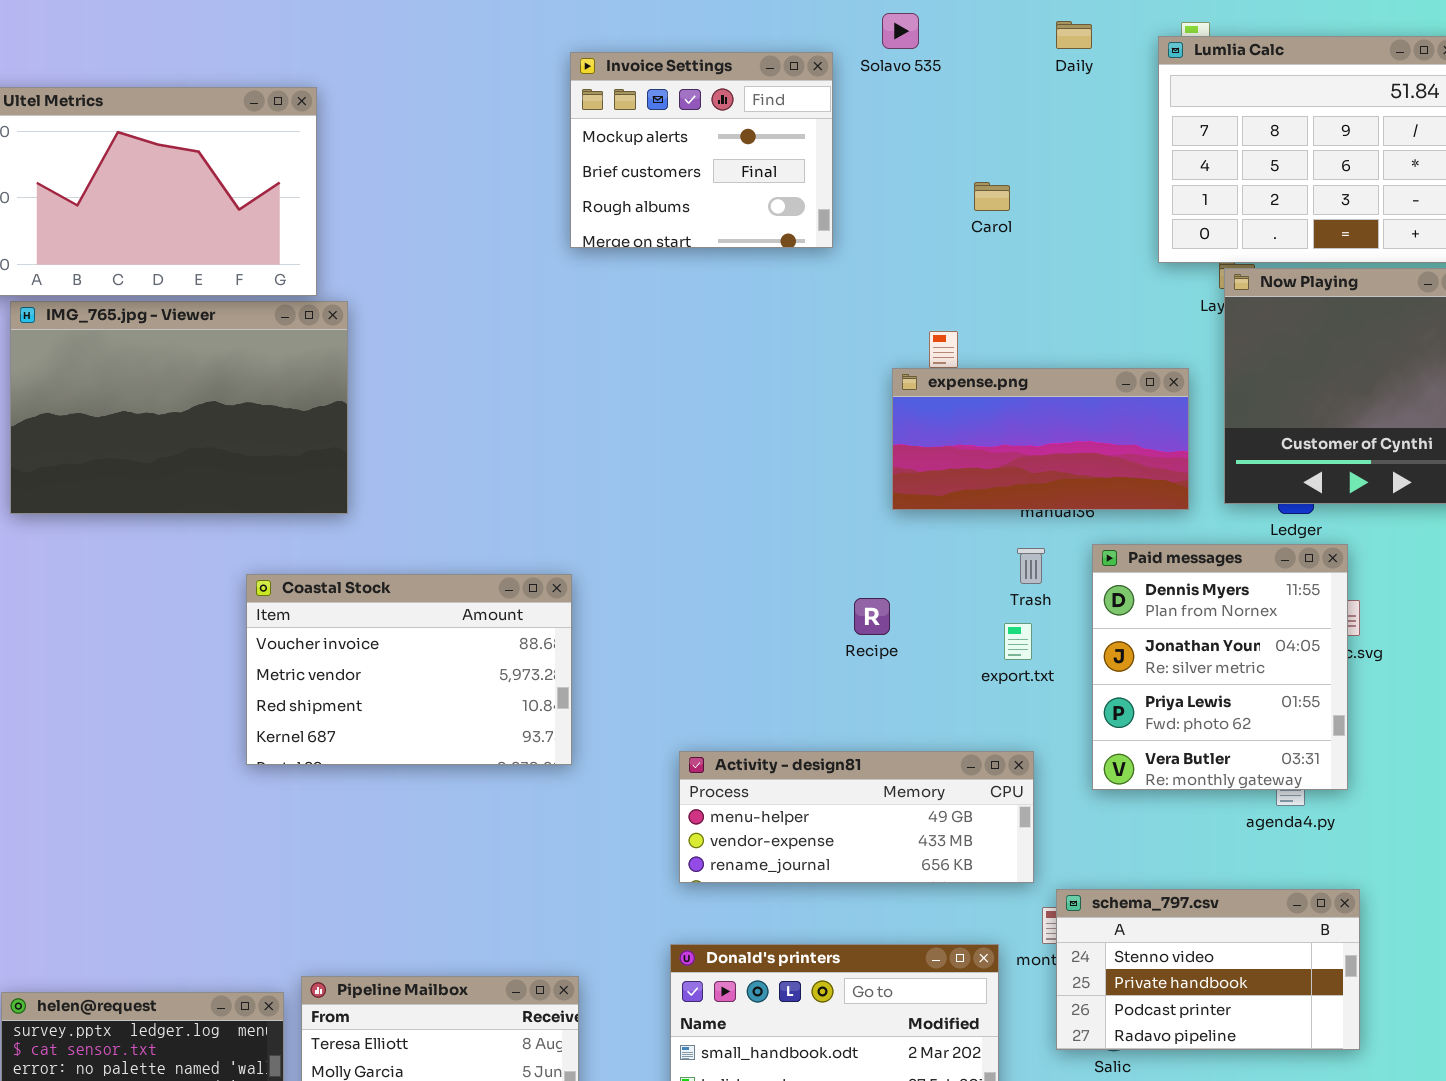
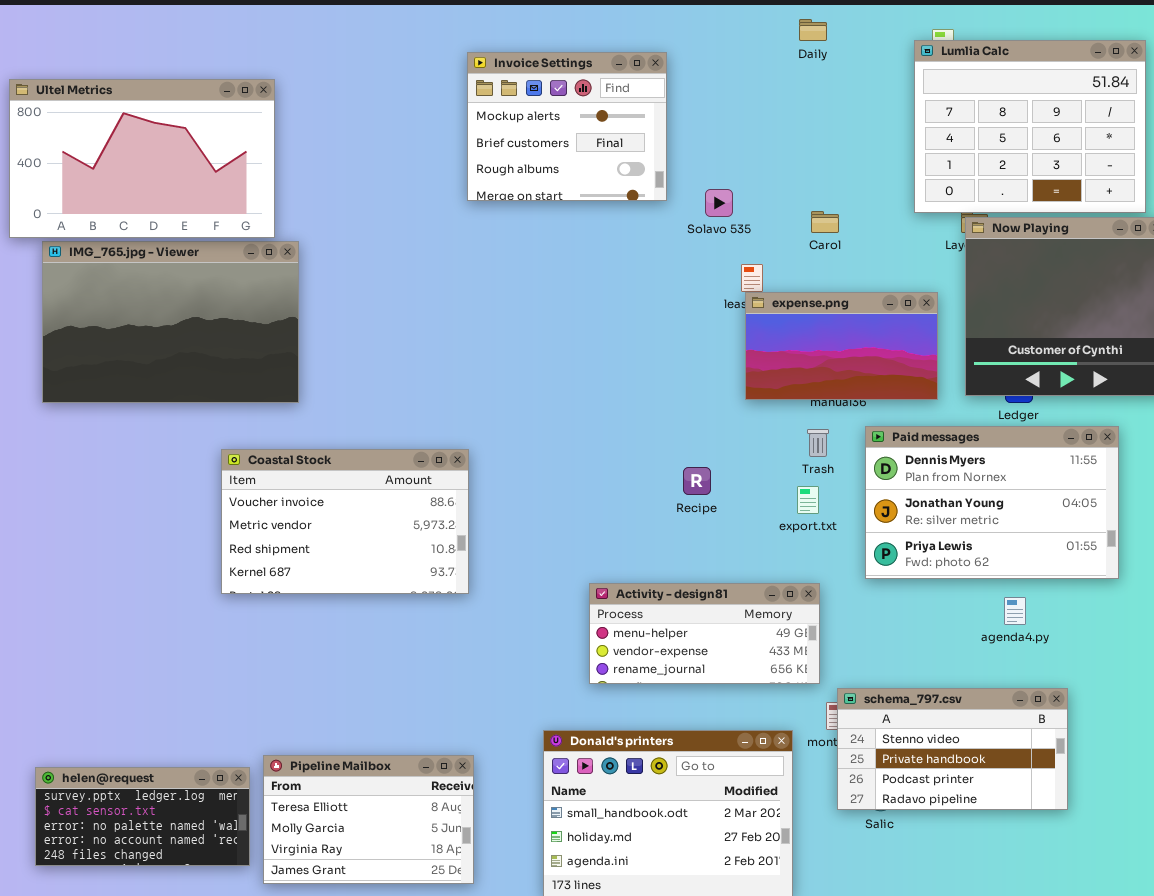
Solavo 535: [882,13,919,49] -> [705,189,733,217], moved
Daily: [1056,21,1092,49] -> [799,19,827,41], moved
Carol: [974,182,1010,211] -> [811,211,839,233], moved
expense.png: [892,368,1189,510] -> [745,292,938,400], resized
Paid messages: [1092,544,1348,790] -> [865,426,1119,579], resized
Activity - design81: [679,751,1034,883] -> [589,583,820,684], resized

